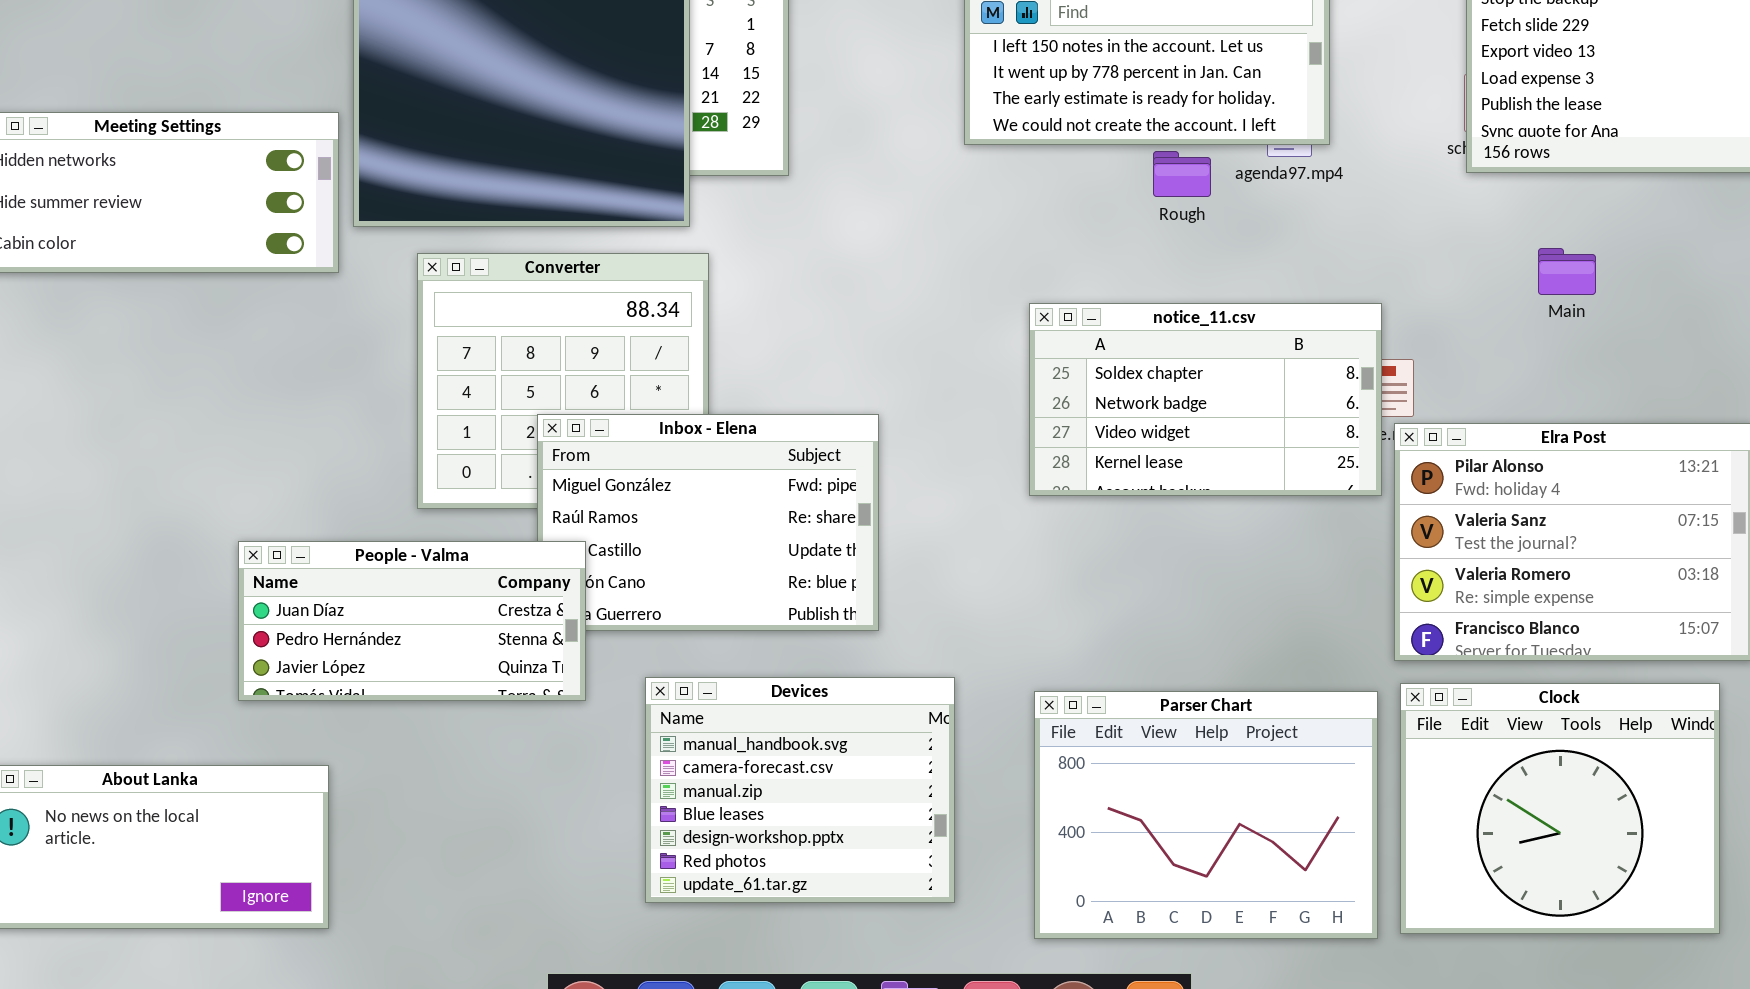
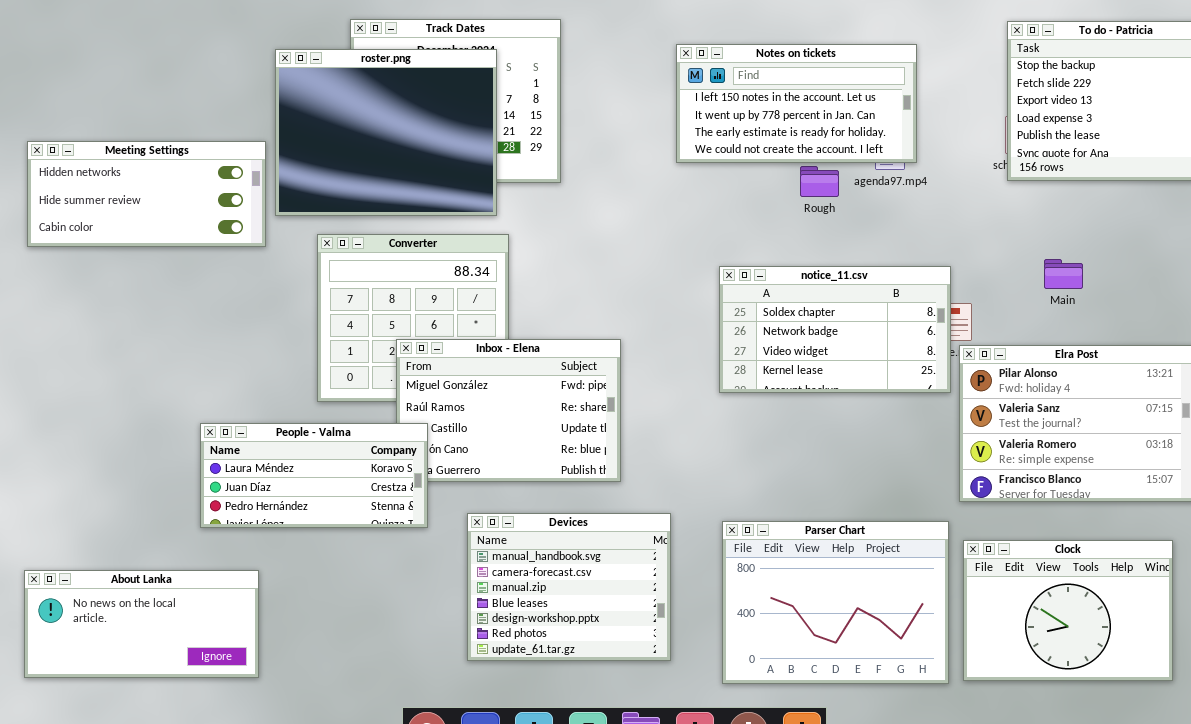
Main: [1538,248,1596,295] -> [1044,259,1083,289], moved
People - Valma: [238,541,586,701] -> [200,423,428,528], scrolled up 1 row
Clock: [1400,683,1720,934] -> [963,540,1173,681], resized

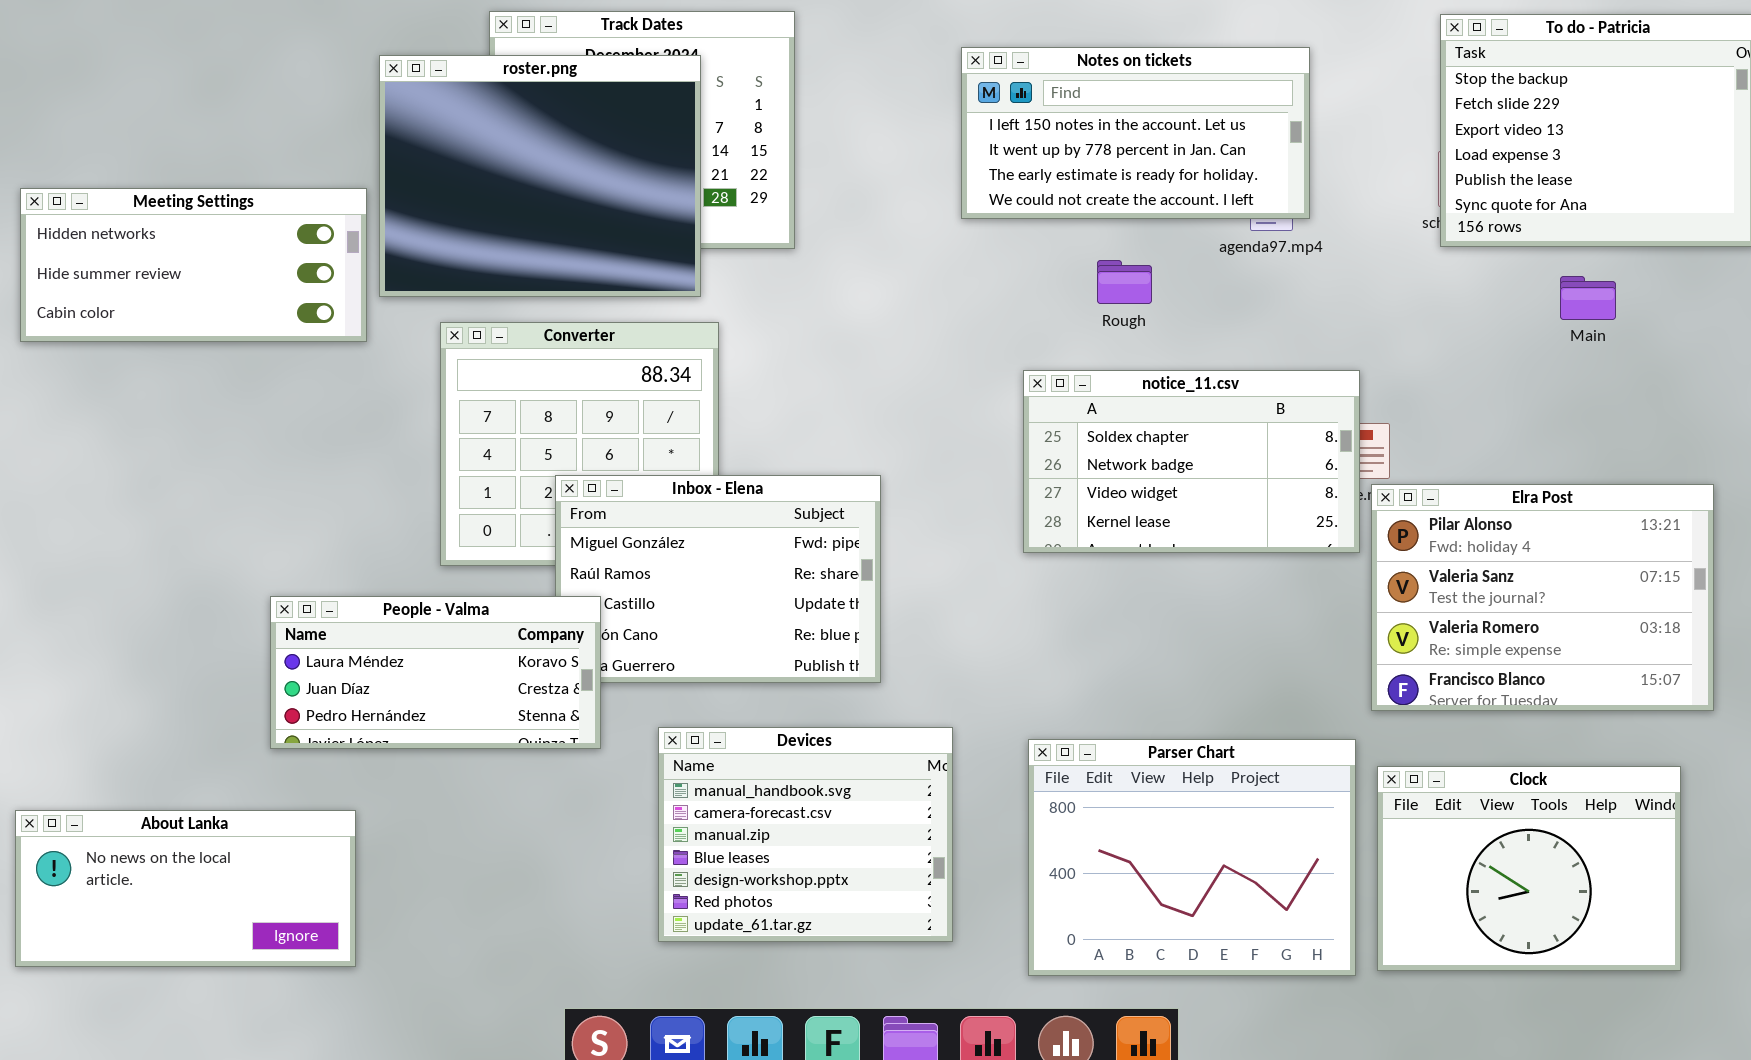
Rough: [800,166,839,197] -> [1097,260,1152,304], moved
Main: [1044,259,1083,289] -> [1560,276,1616,320], moved

